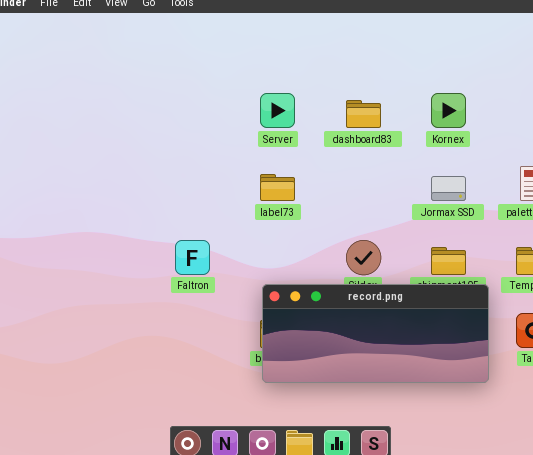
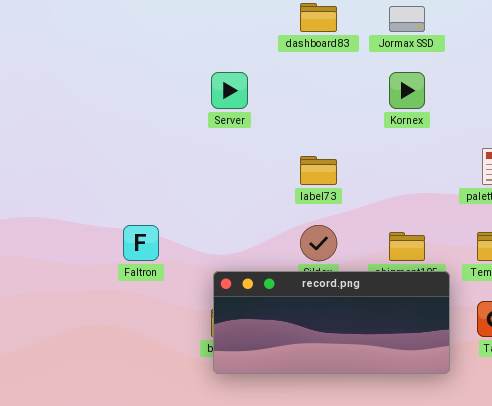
dashboard83: [346,100,381,128] -> [300,3,337,32], moved
label73: [260,174,295,201] -> [300,156,337,185], moved
Jormax SSD: [431,176,466,201] -> [389,6,425,32], moved

